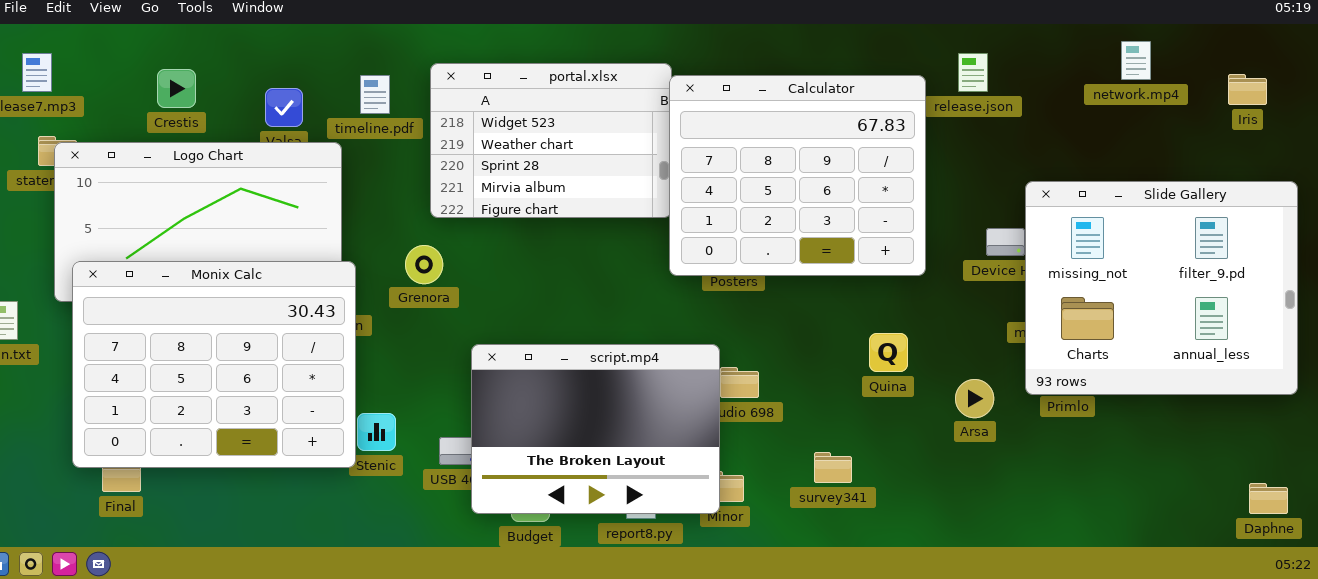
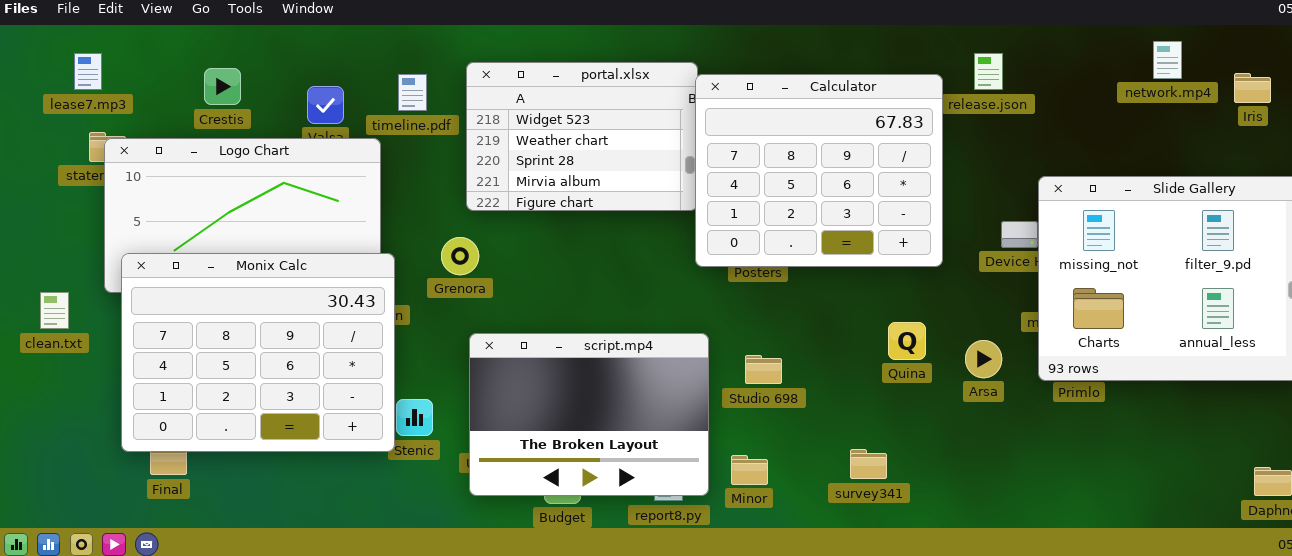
network.mp4: [1121,41,1151,80] -> [1153,41,1182,79], moved
script.mp4: [471,344,720,514] -> [469,333,709,496], moved
Arsa: [955,379,994,418] -> [965,340,1002,378], moved
survey341: [814,452,852,483] -> [850,449,887,479], moved

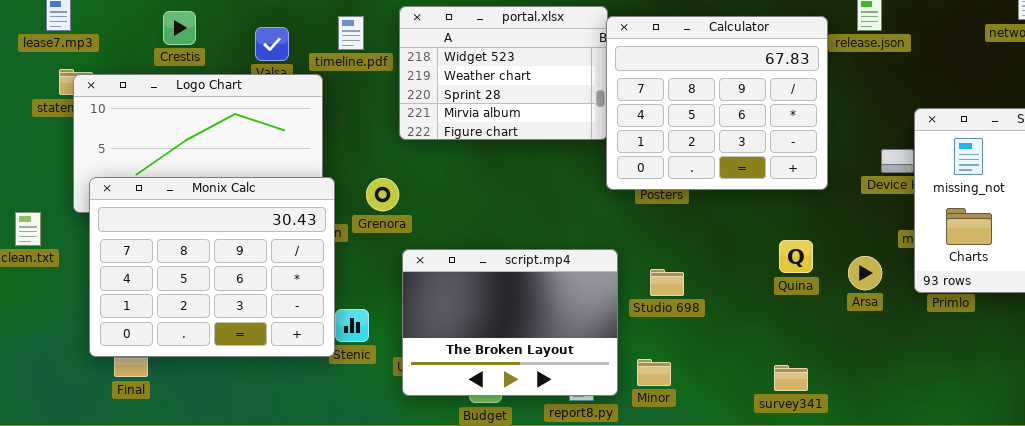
Grenora: [441,237,479,275] -> [366,178,399,211], moved
survey341: [850,449,887,479] -> [774,365,808,391], moved

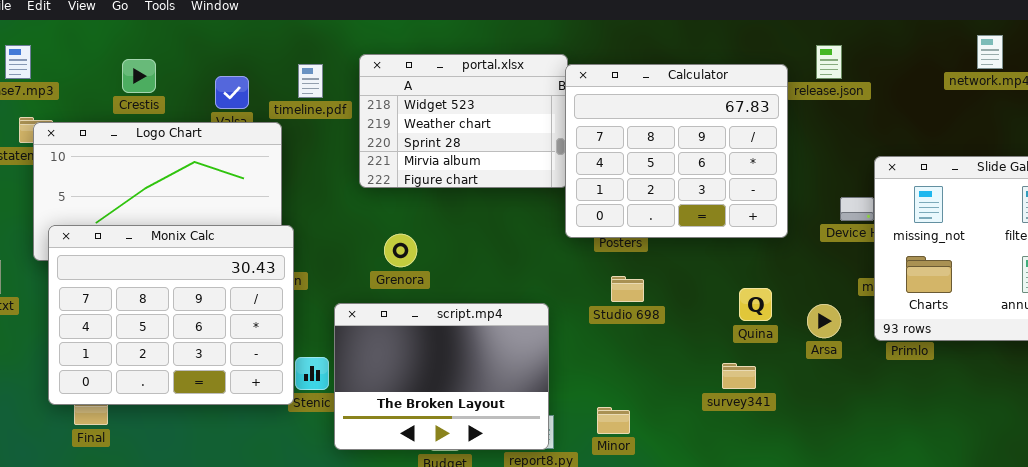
Grenora: [366,178,399,211] -> [384,234,417,267], moved
script.mp4: [402,249,618,396] -> [334,303,549,450], moved
Studio 698: [650,269,684,296] -> [611,276,644,302], moved
survey341: [774,365,808,391] -> [722,363,756,389], moved

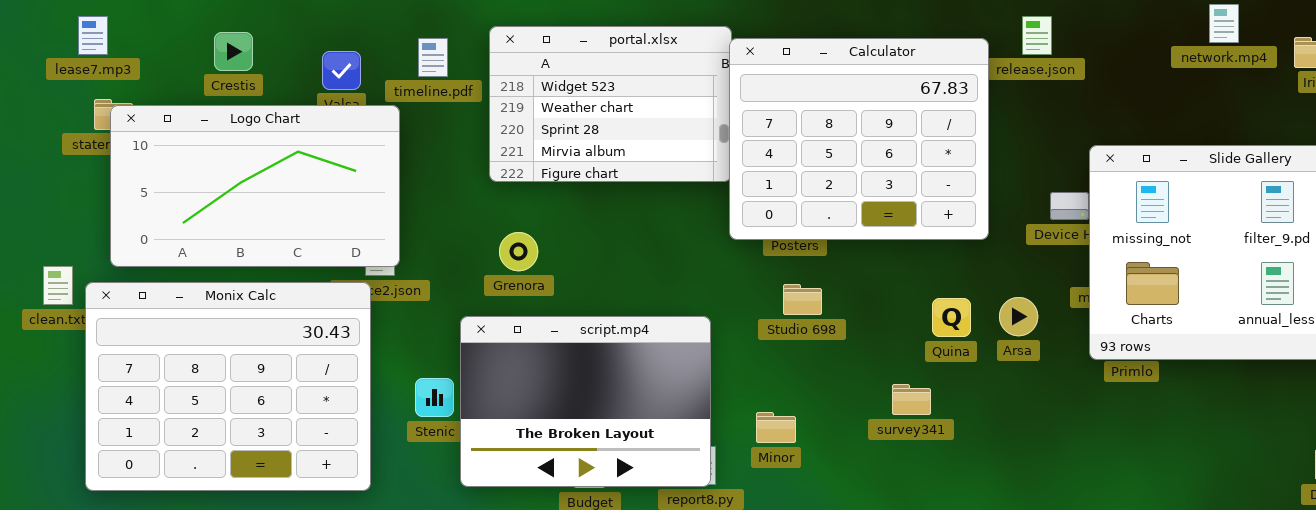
Monix Calc: [48,225,294,405] -> [85,282,371,491], moved
Grenora: [384,234,417,267] -> [499,232,538,271], moved
Arsa: [807,304,841,338] -> [999,297,1038,336], moved
survey341: [722,363,756,389] -> [892,384,931,415], moved
Minor: [597,407,630,434] -> [756,412,796,443], moved

